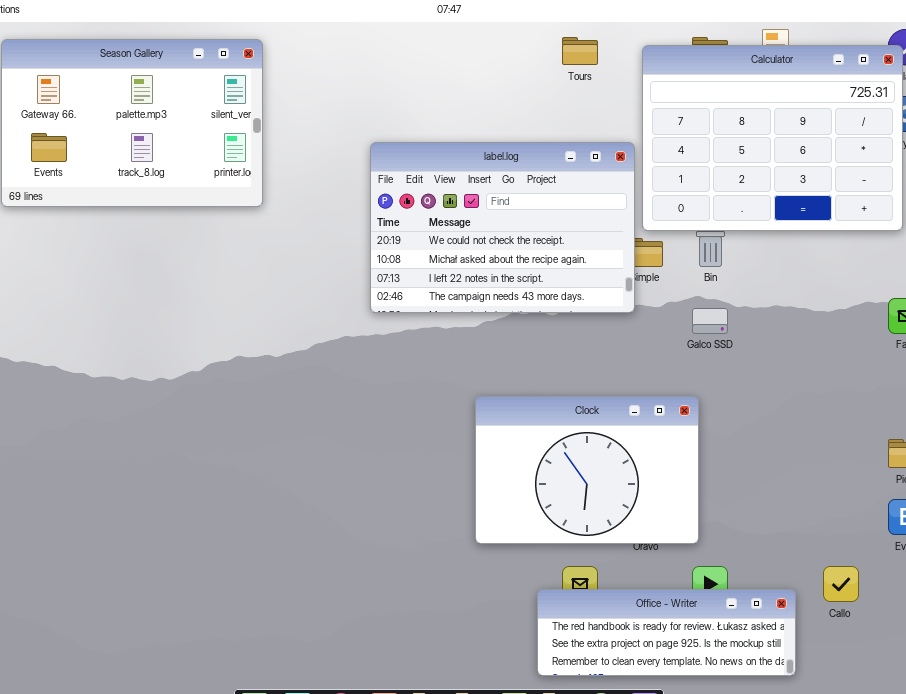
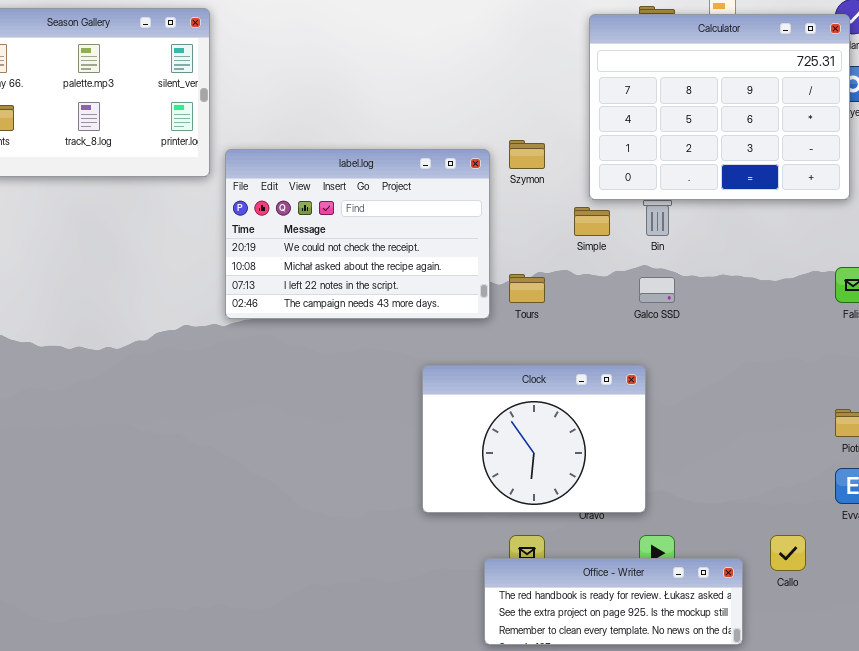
Tours: [562,37,598,65] -> [509,274,545,303], moved
label.log: [370,142,635,313] -> [225,149,490,319], moved

